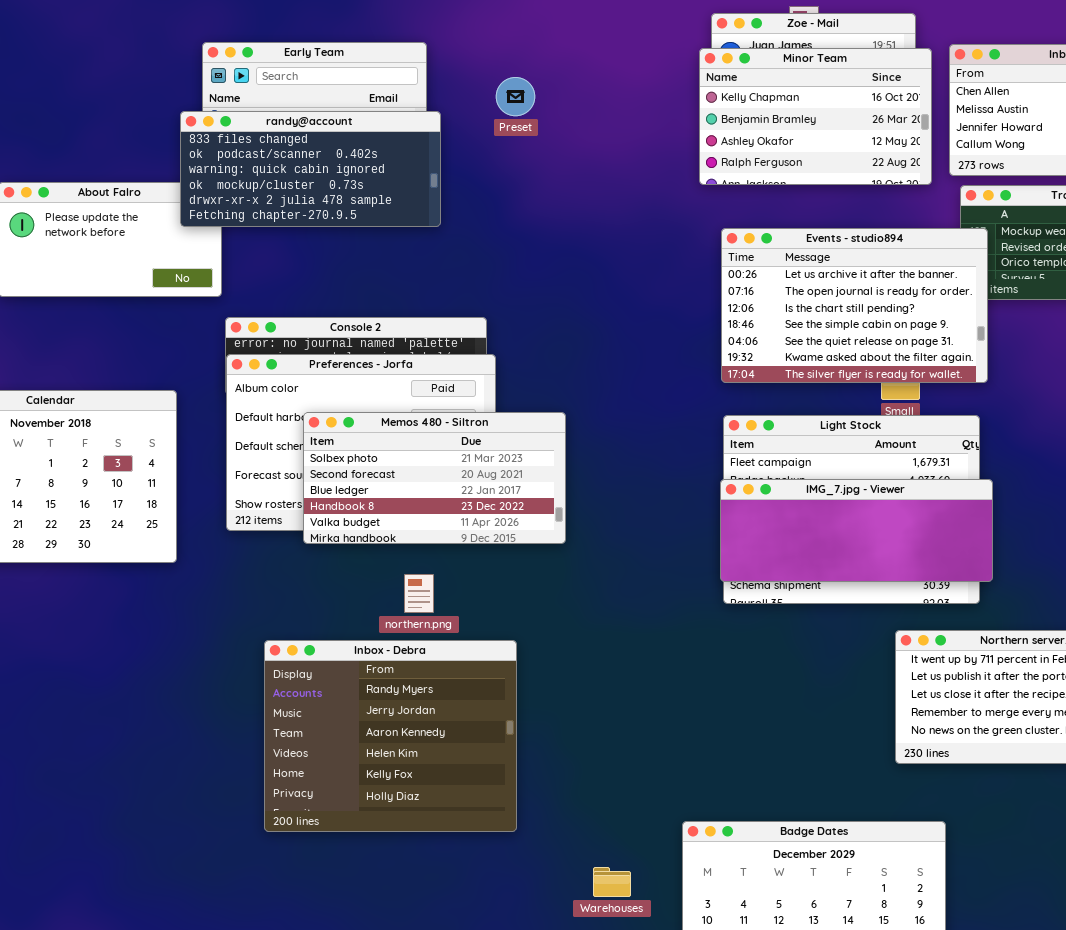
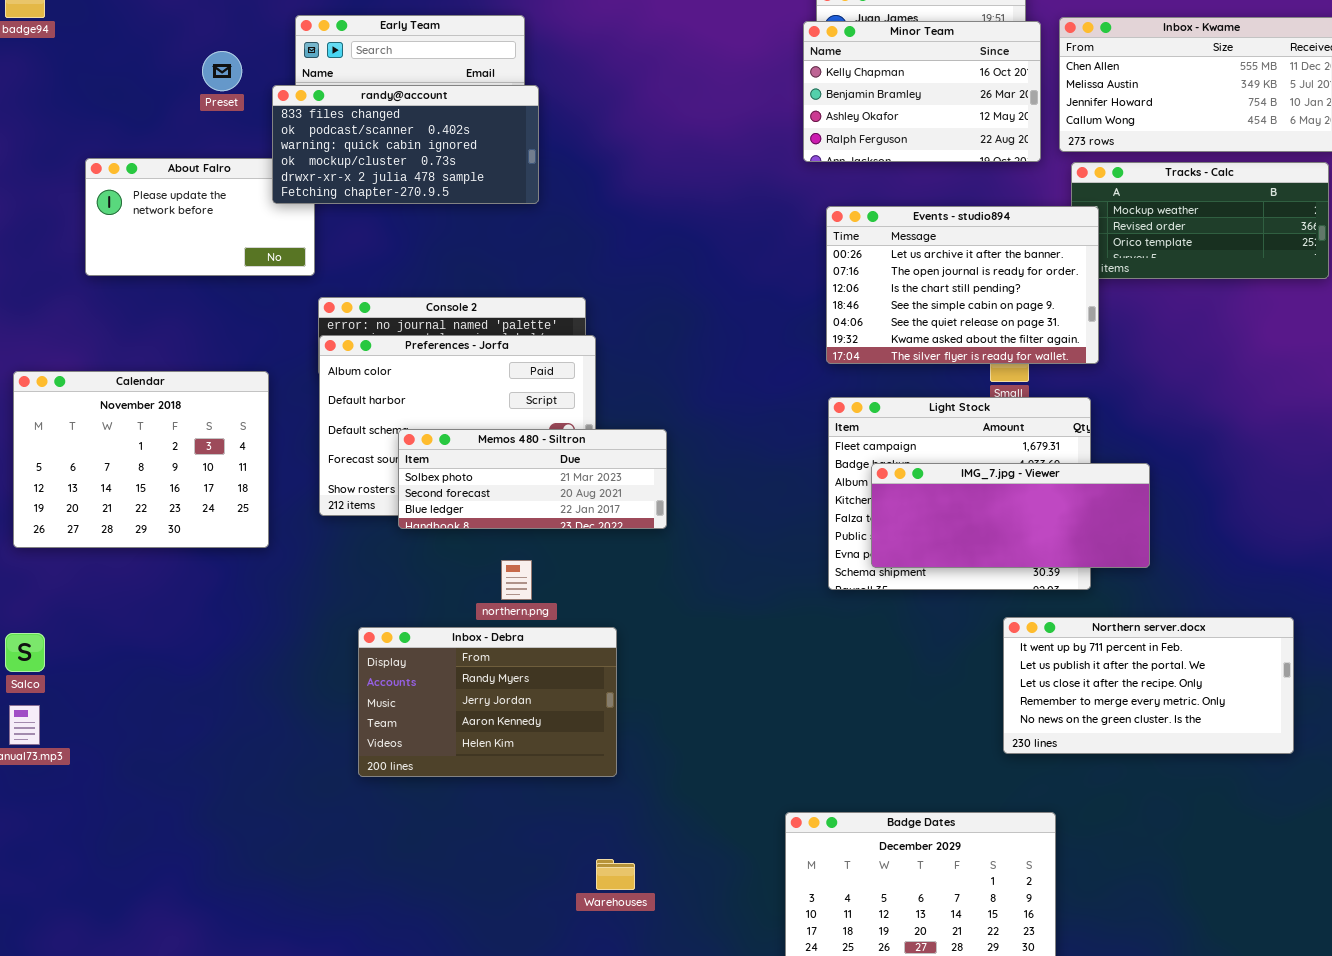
Preset: [496,77,535,116] -> [202,51,242,91], moved
Memos 480 - Siltron: [303,412,566,544] -> [398,429,667,529], resized
IMG_7.jpg - Viewer: [720,479,993,582] -> [871,463,1150,568], moved
Inbox - Debra: [264,640,517,832] -> [358,627,617,777], resized
Warehouses: [593,867,631,897] -> [596,859,635,890], moved

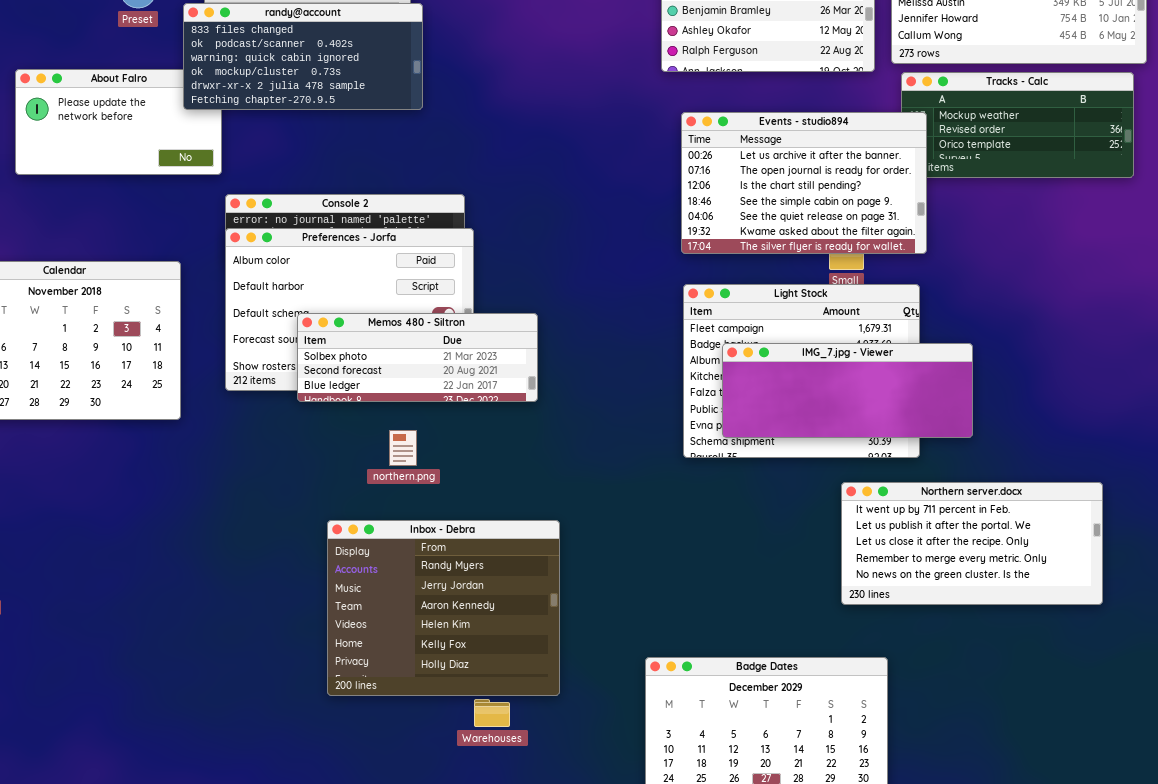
Inbox - Debra: [358,627,617,777] -> [327,520,560,696], moved, resized

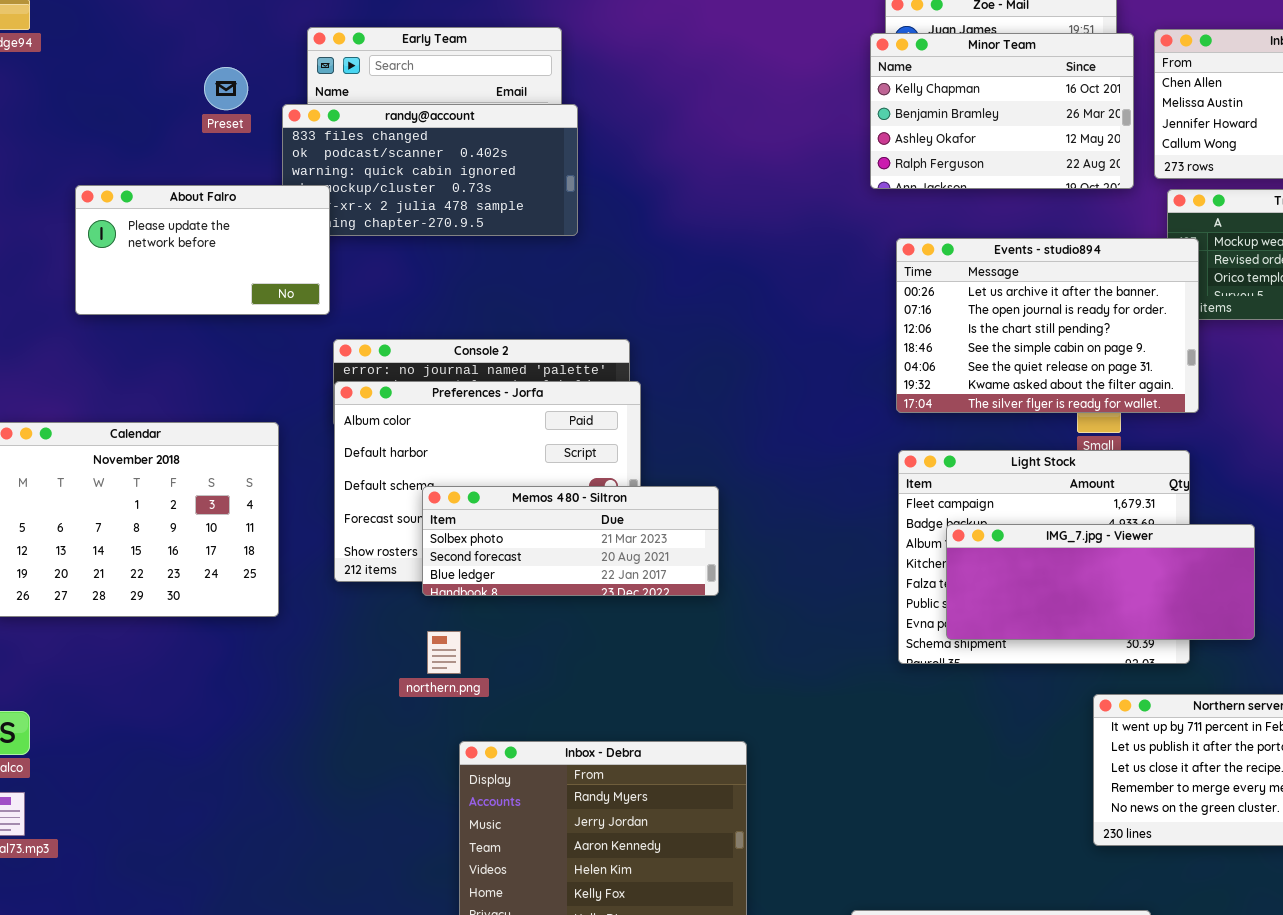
About Falro: [15,69,222,175] -> [75,185,330,315], raised
northern.png: [389,430,417,466] -> [427,631,461,674], moved

